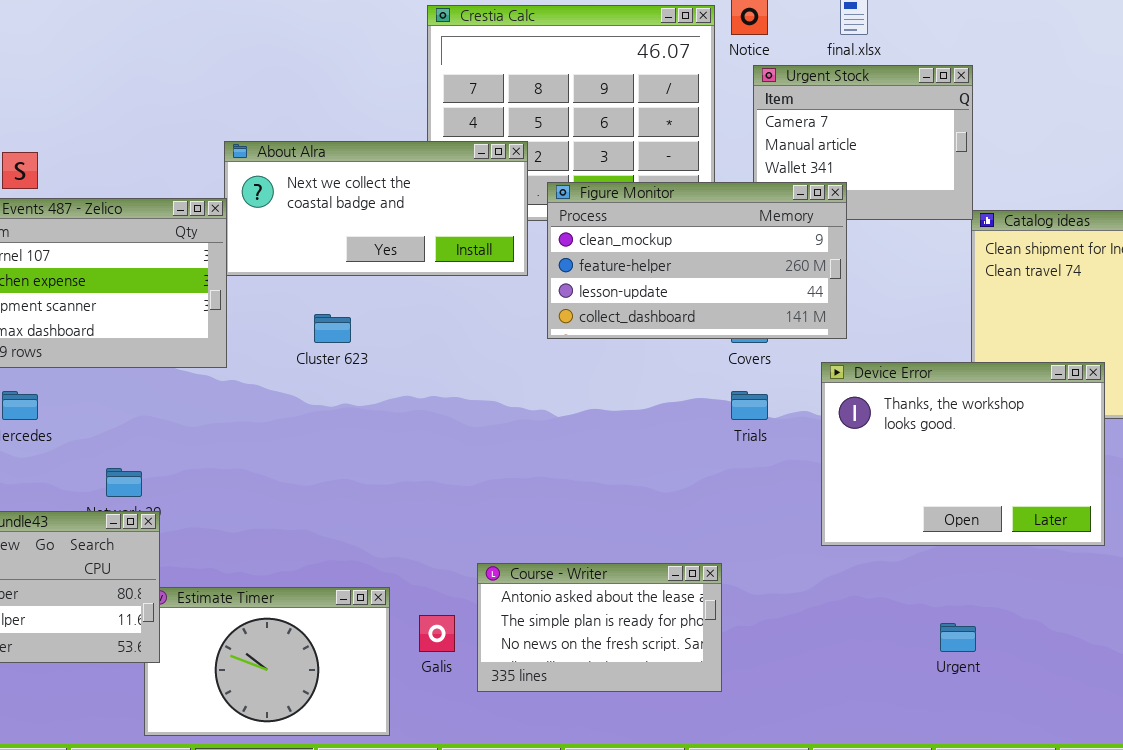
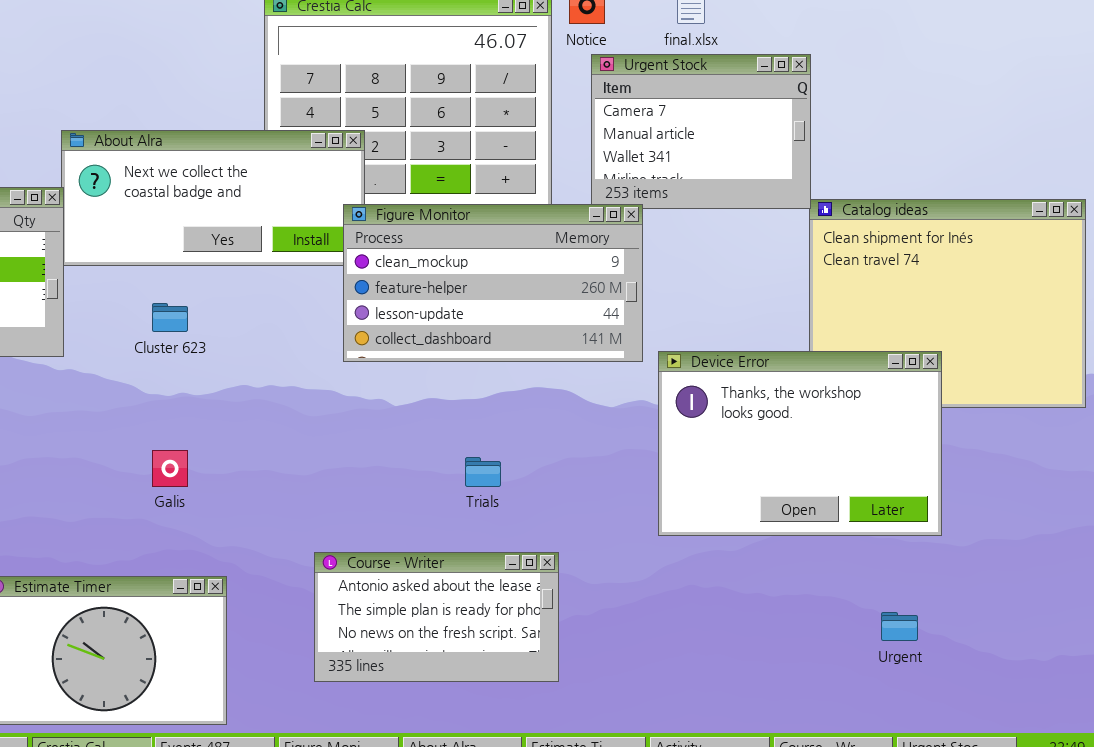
Figure Monitor: [547,182,847,339] -> [343,204,643,362], moved
Trials: [731,391,768,420] -> [465,457,501,487], moved
Galis: [419,615,455,652] -> [152,450,188,487], moved
Urgent: [940,623,976,652] -> [881,612,918,641], moved

